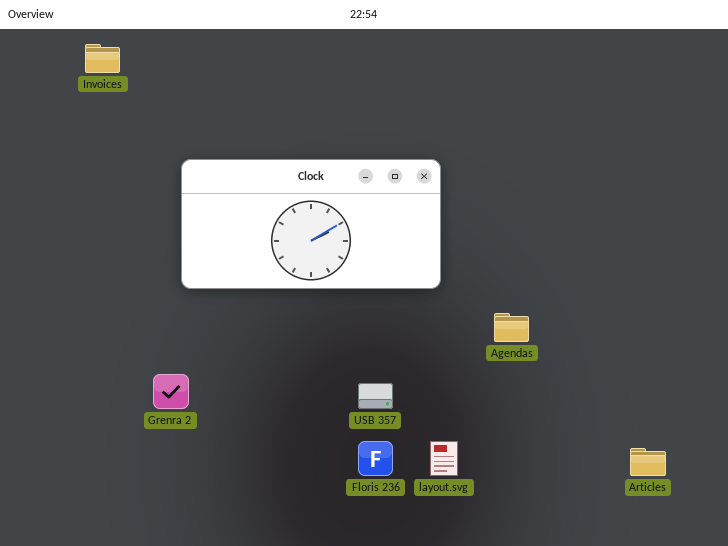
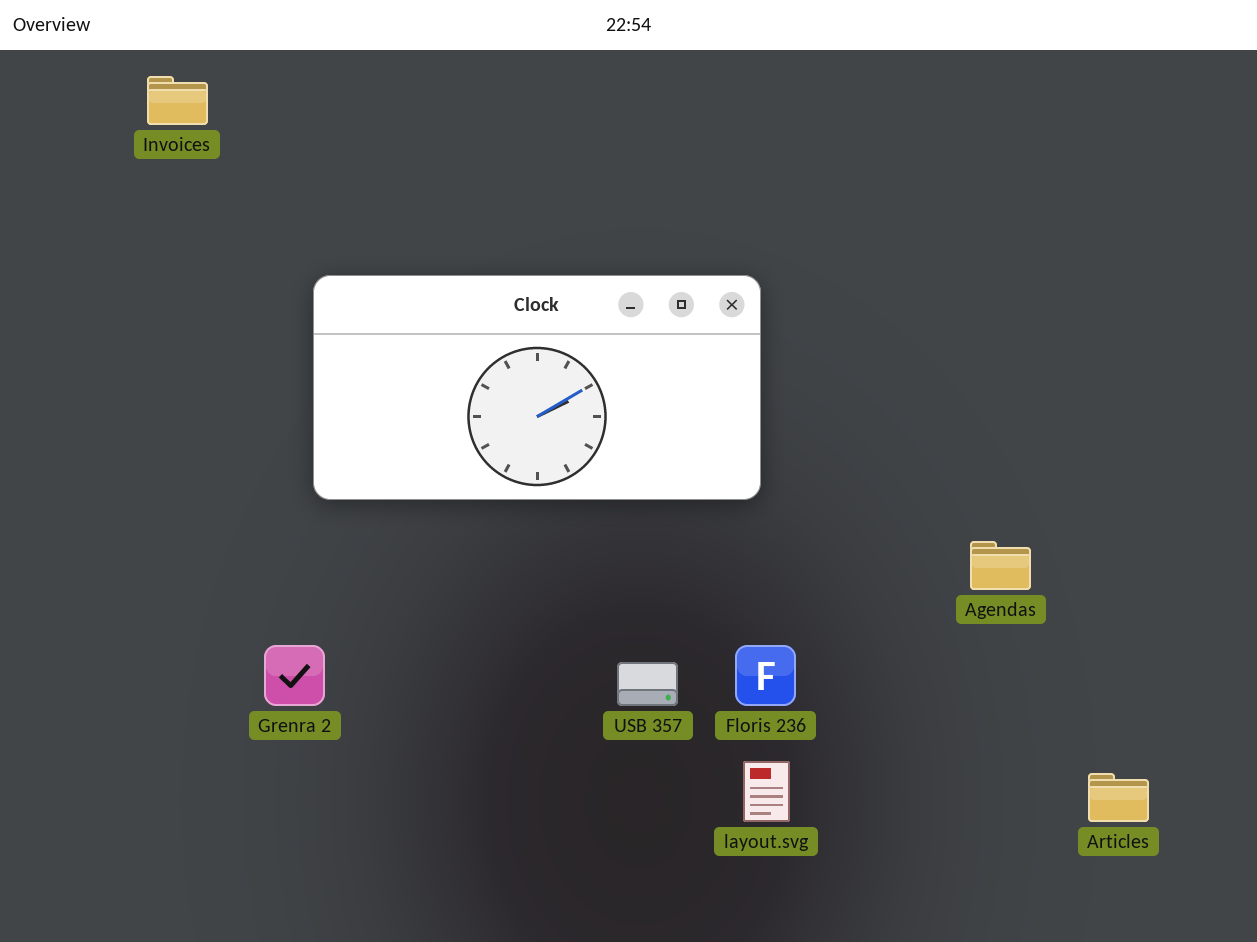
Agendas: [494,313,529,342] -> [970,541,1031,590], moved
Floris 236: [358,441,393,476] -> [735,645,796,706], moved

